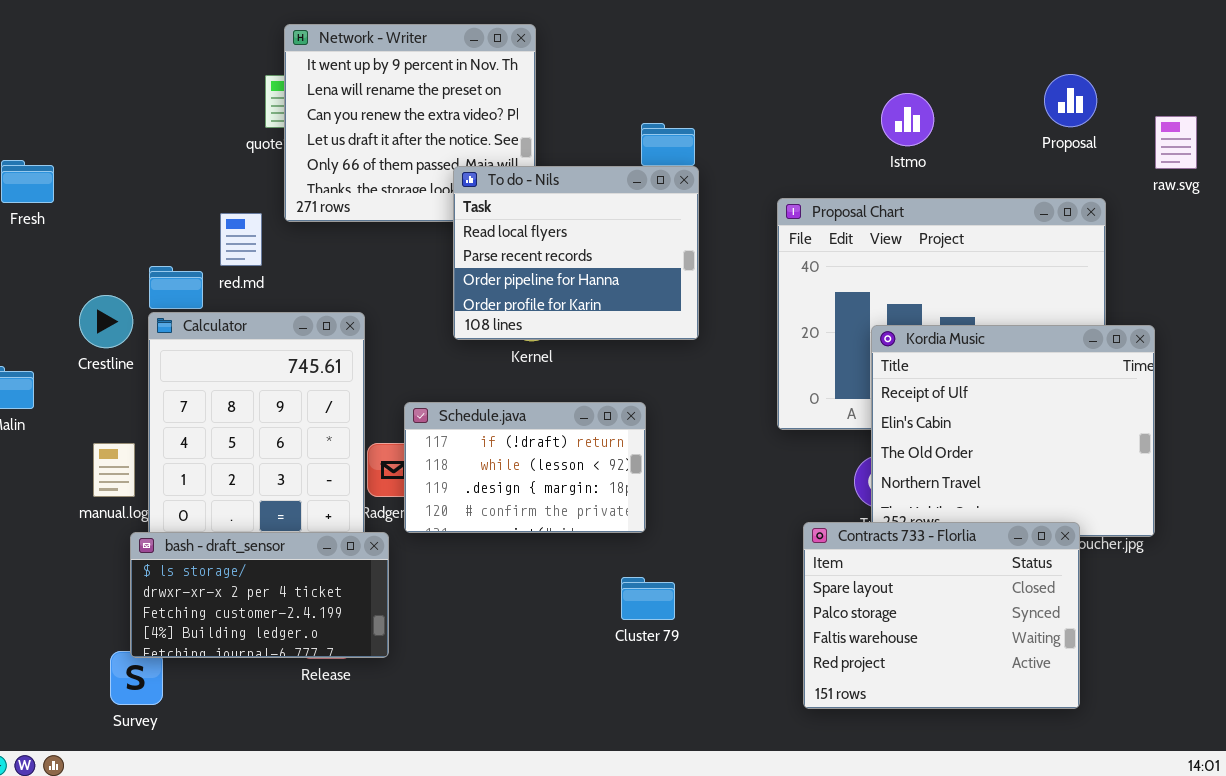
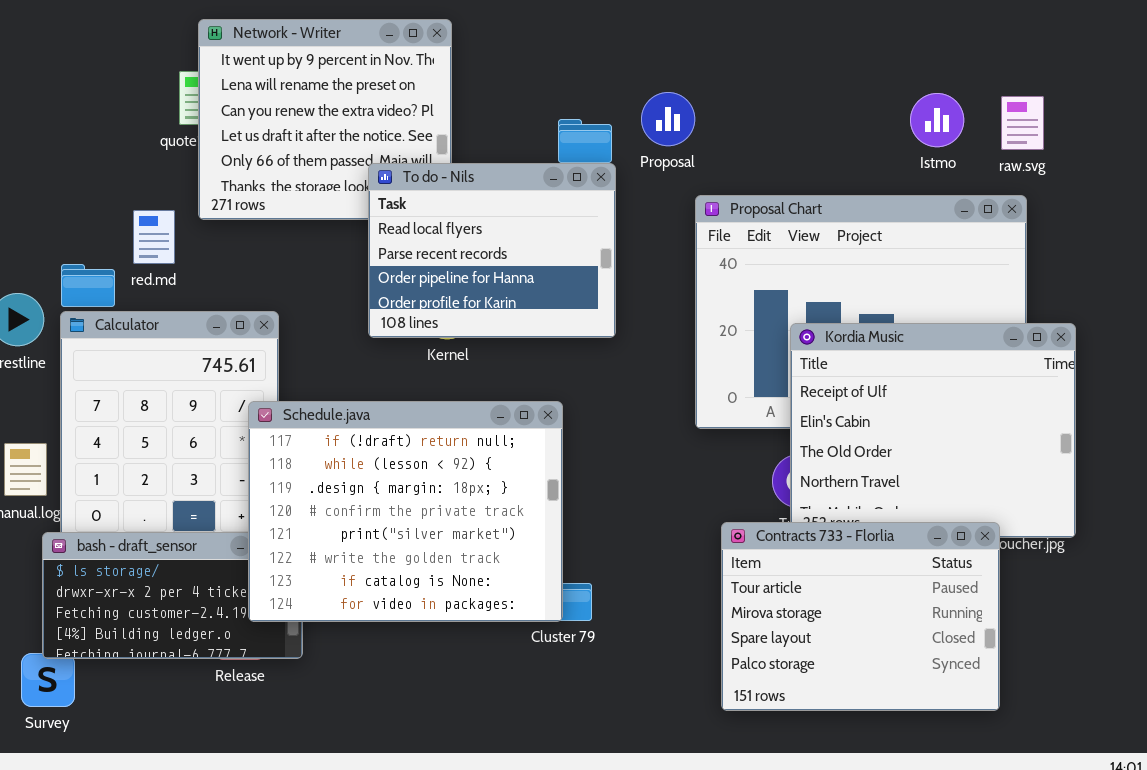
Proposal: [1044,74,1097,127] -> [641,92,695,146], moved
Istmo: [881,93,934,146] -> [910,93,964,147], moved
raw.svg: [1155,116,1197,169] -> [1001,96,1044,150], moved
Schedule.java: [404,402,646,533] -> [248,401,563,622], resized
Contracts 733 - Florlia: [803,522,1080,709] -> [721,522,1000,711], scrolled up 2 rows

